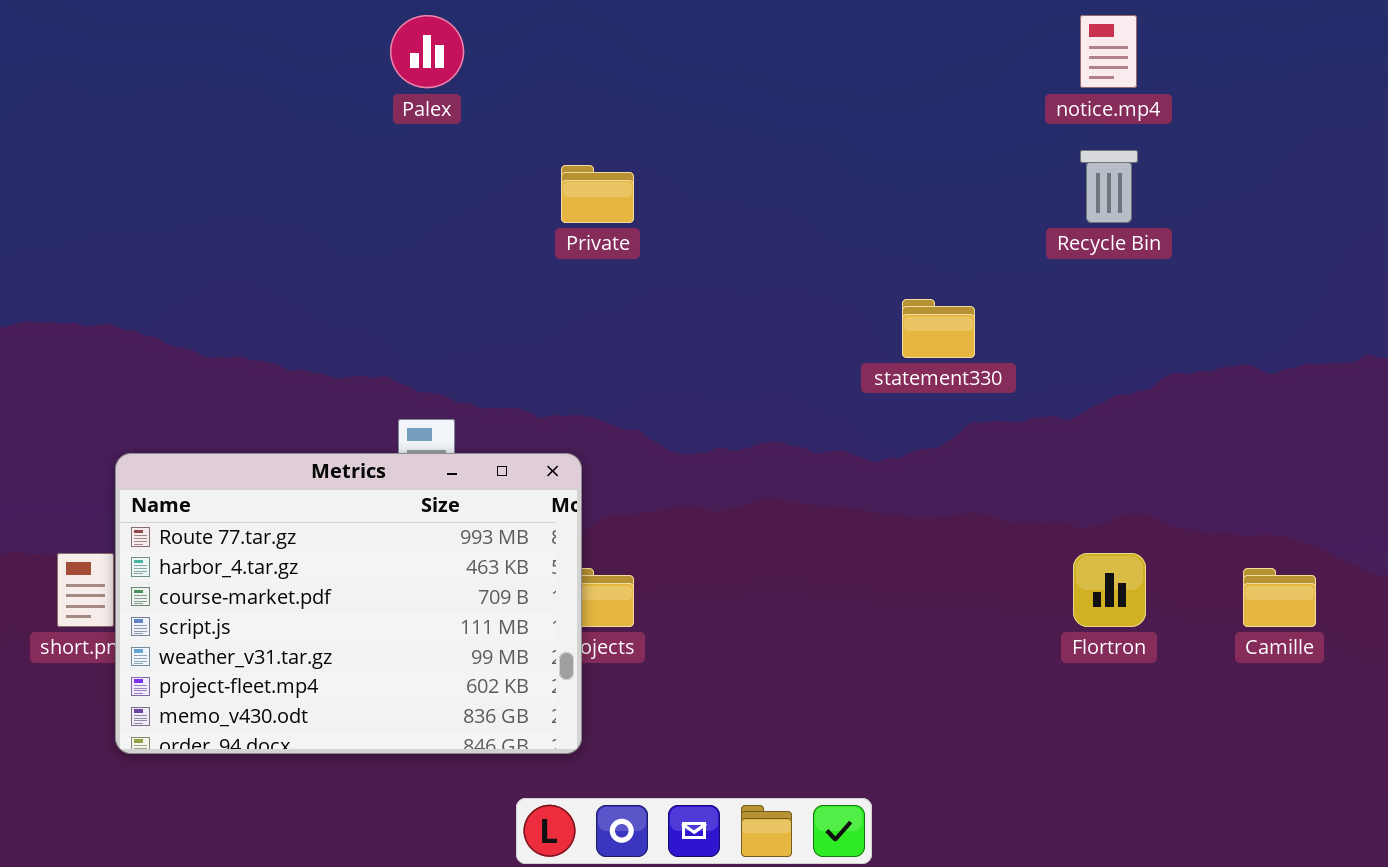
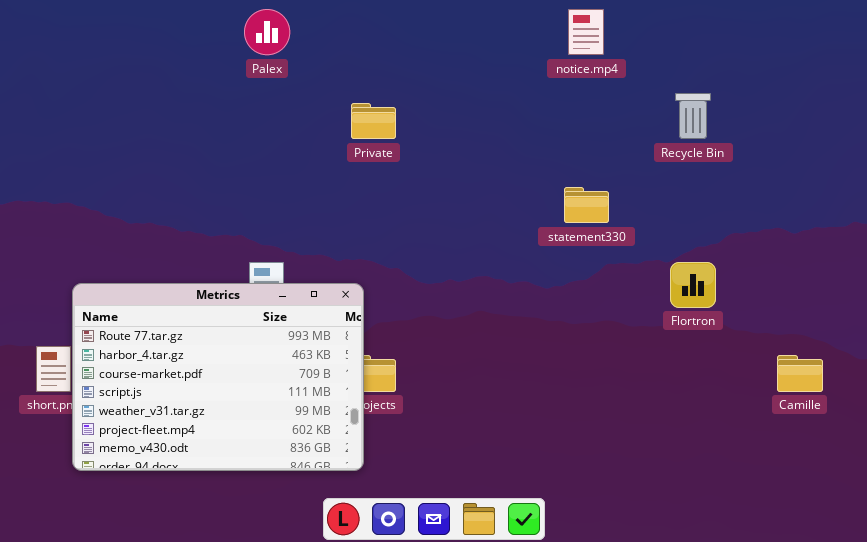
notice.mp4: [1080,15,1137,88] -> [568,9,604,55], moved
Flortron: [1073,553,1146,627] -> [670,262,716,308], moved

